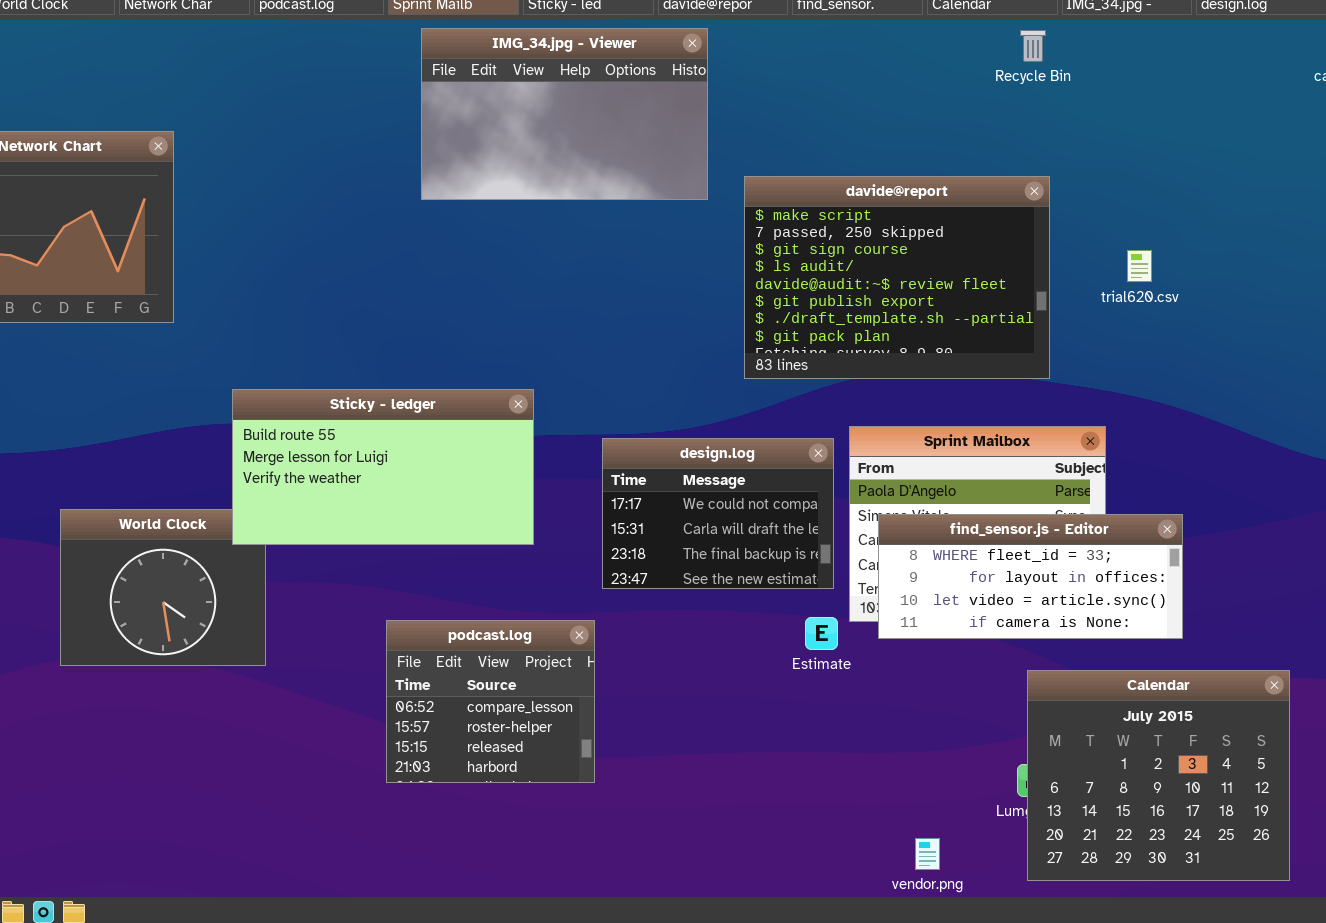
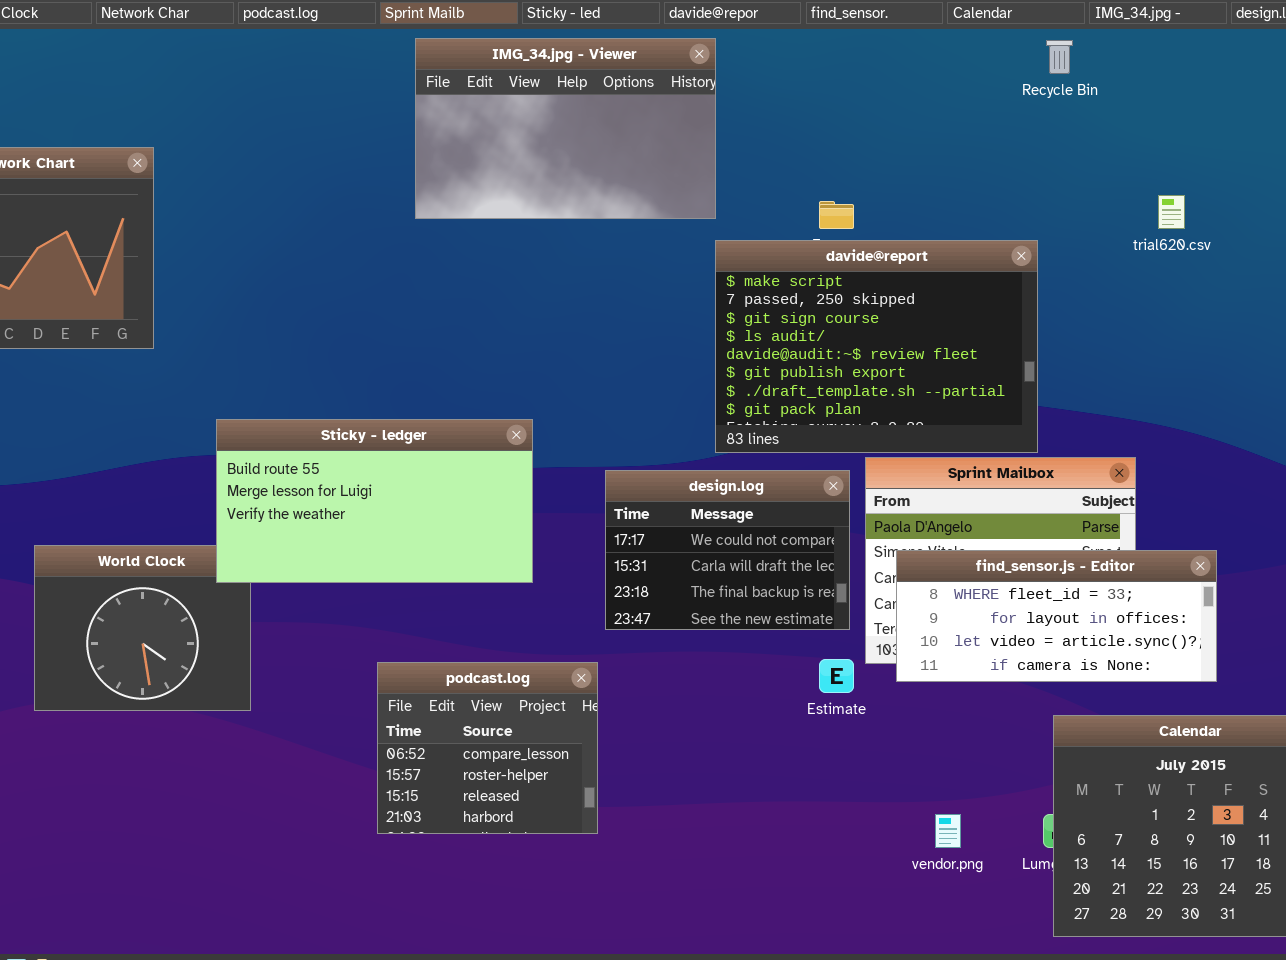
davide@report: [744,176,1050,379] -> [715,240,1038,453], moved
trial620.csv: [1127,250,1152,282] -> [1158,195,1185,229], moved
vendor.png: [915,838,940,870] -> [935,814,961,848], moved

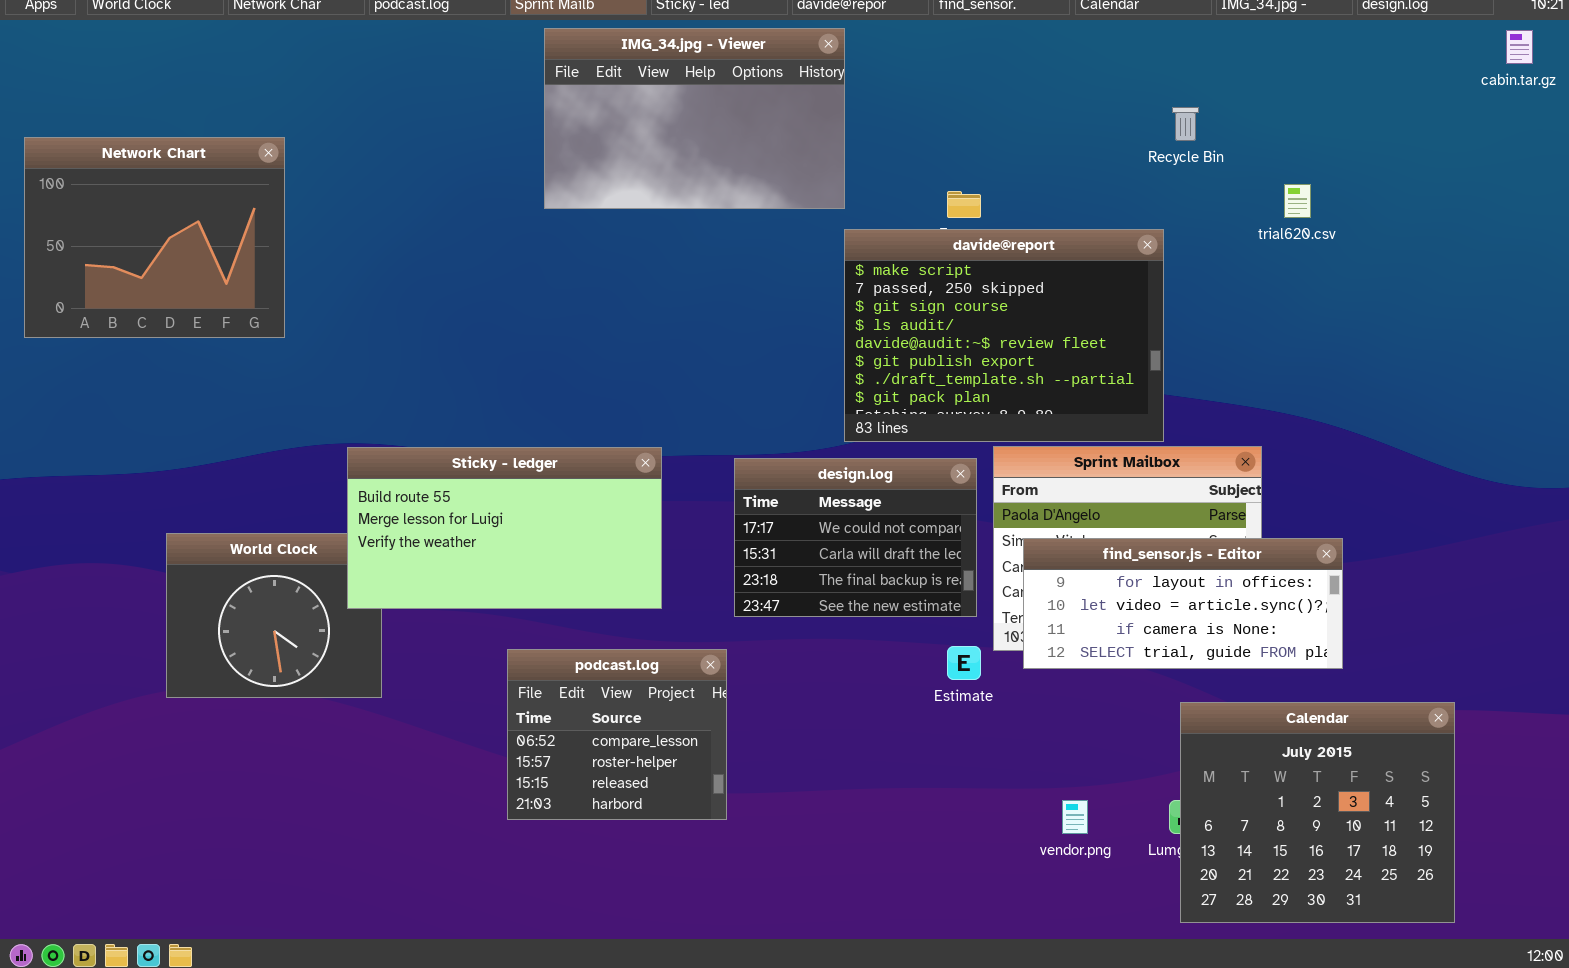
Recycle Bin: [1046,40,1073,74] -> [1172,107,1199,141], moved
Sticky - ledger: [216,419,533,583] -> [347,447,662,609], moved
find_sensor.js - Editor: [896,550,1217,682] -> [1023,538,1343,669], scrolled down 1 row

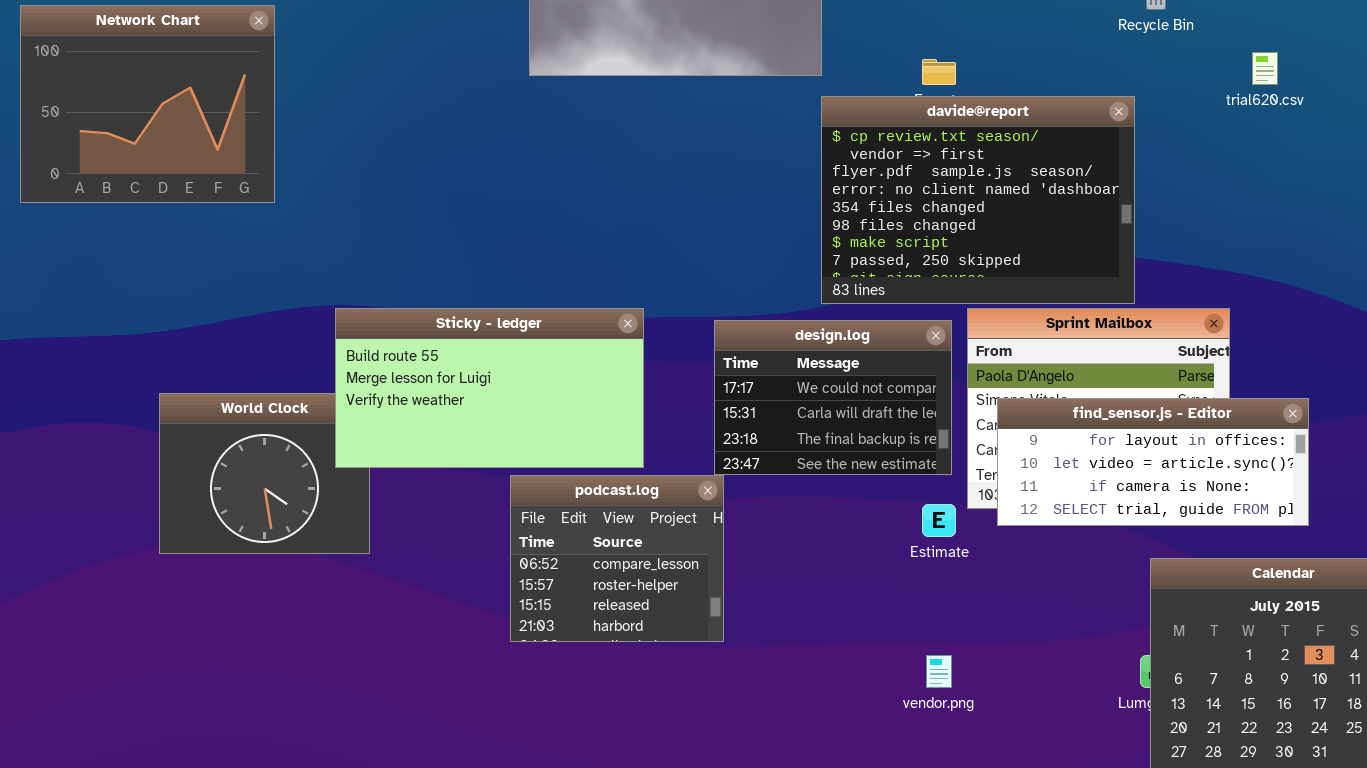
davide@report: [844,229,1164,442] -> [821,96,1135,304], scrolled up 6 rows
podcast.log: [507,649,727,820] -> [510,475,724,642], moved
vendor.png: [1062,800,1088,834] -> [926,655,952,688], moved

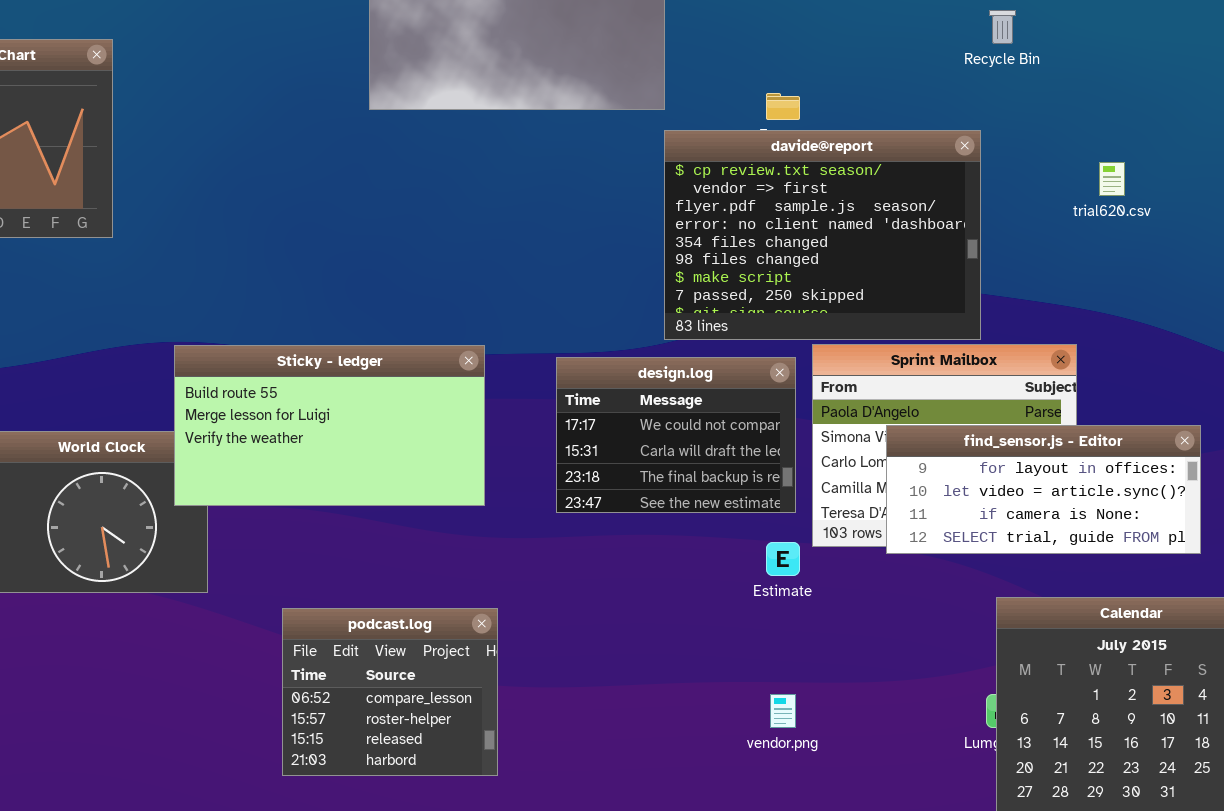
trial620.csv: [1252,52,1278,85] -> [1099,162,1125,196], moved
find_sensor.js - Editor: [997,398,1309,526] -> [886,425,1201,554], moved
podcast.log: [510,475,724,642] -> [282,608,498,776], moved

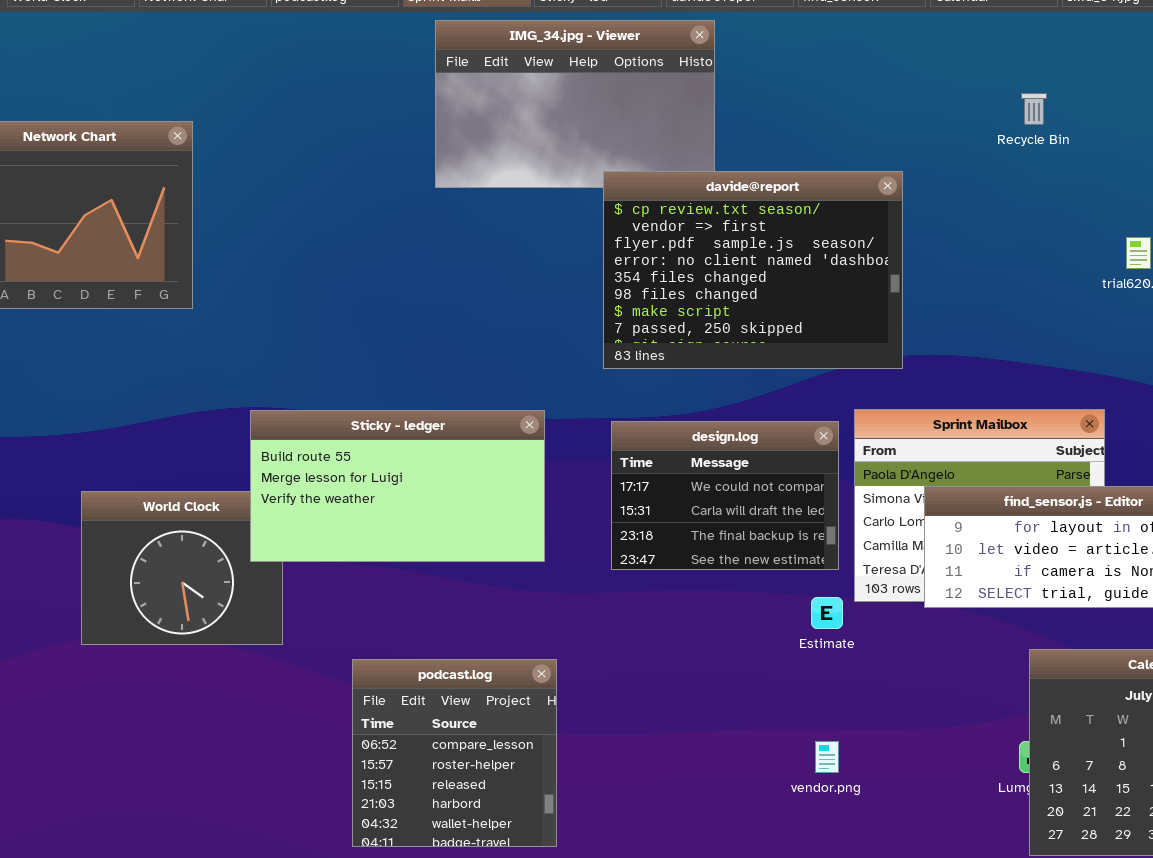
davide@report: [664,130,981,340] -> [603,171,903,369], moved
podcast.log: [282,608,498,776] -> [352,659,557,847], resized

